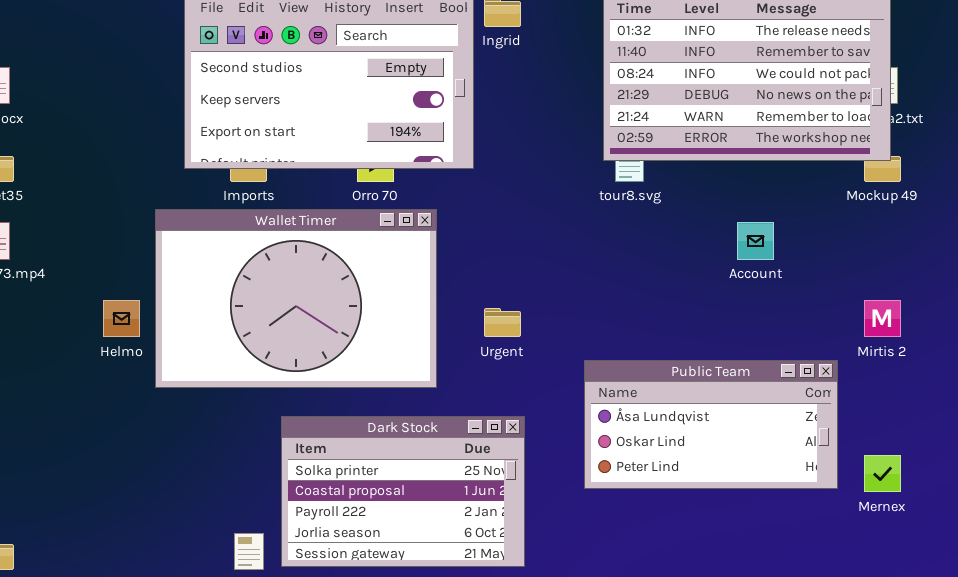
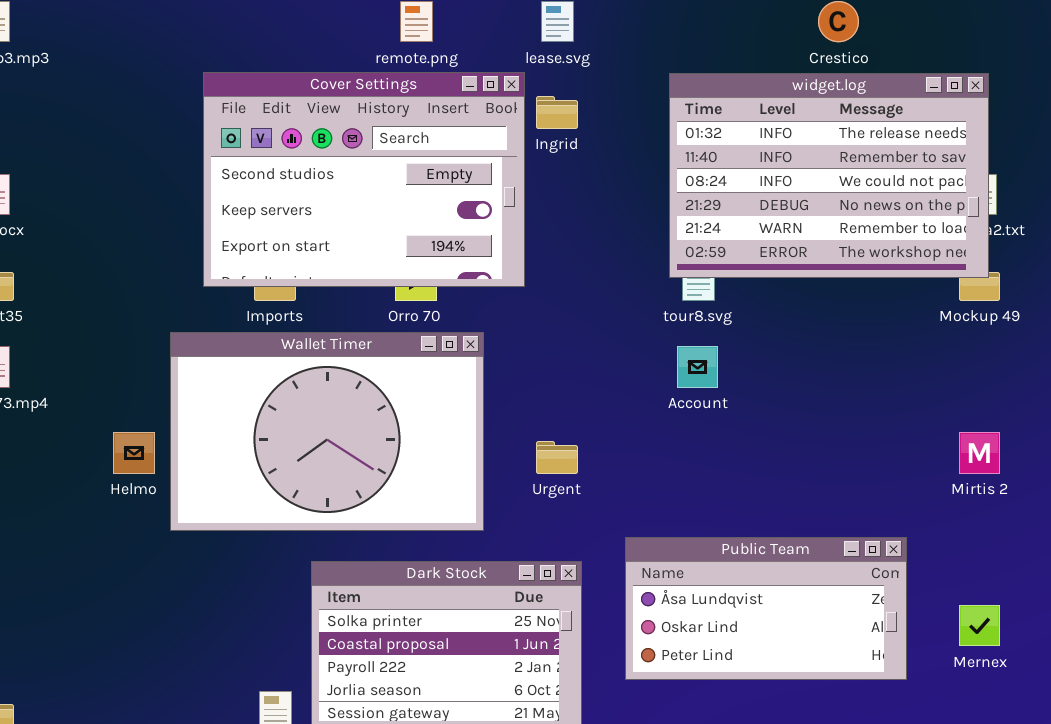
Account: [737,222,774,260] -> [677,346,718,388], moved
Public Team: [584,360,838,489] -> [625,537,907,680], moved

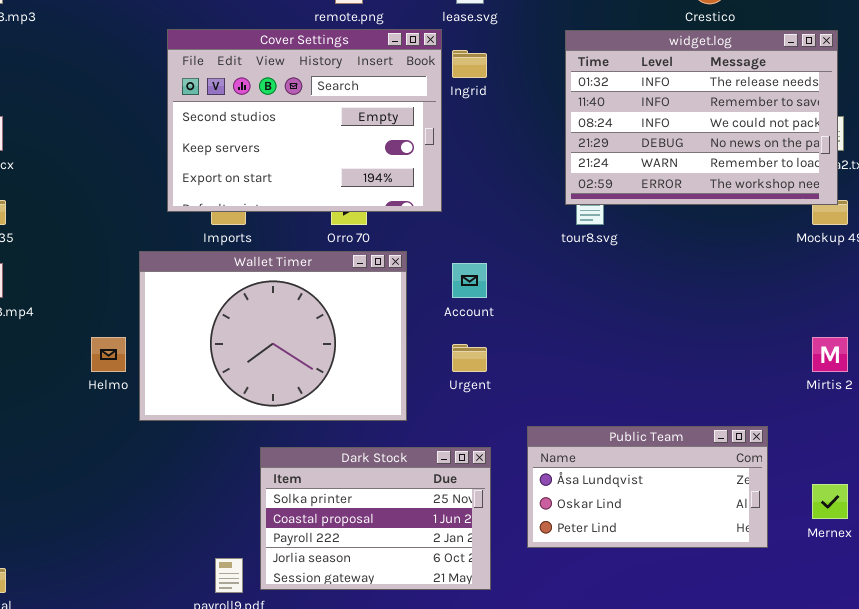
Account: [677,346,718,388] -> [452,263,487,298], moved

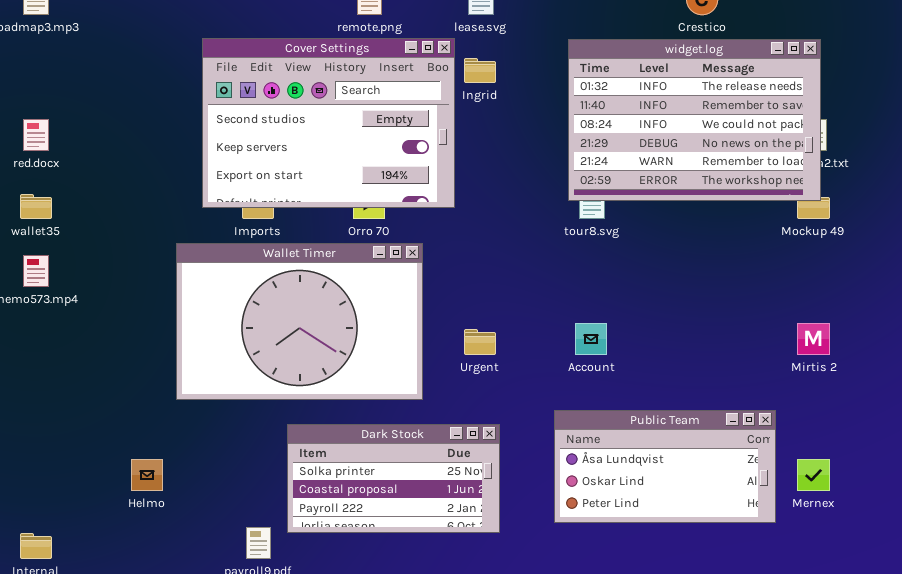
Account: [452,263,487,298] -> [575,323,607,355], moved
Helmo: [91,337,126,372] -> [131,459,163,491], moved
Public Team: [527,426,768,548] -> [554,410,776,523], moved
Dark Stock: [260,447,491,590] -> [287,424,500,533], resized

